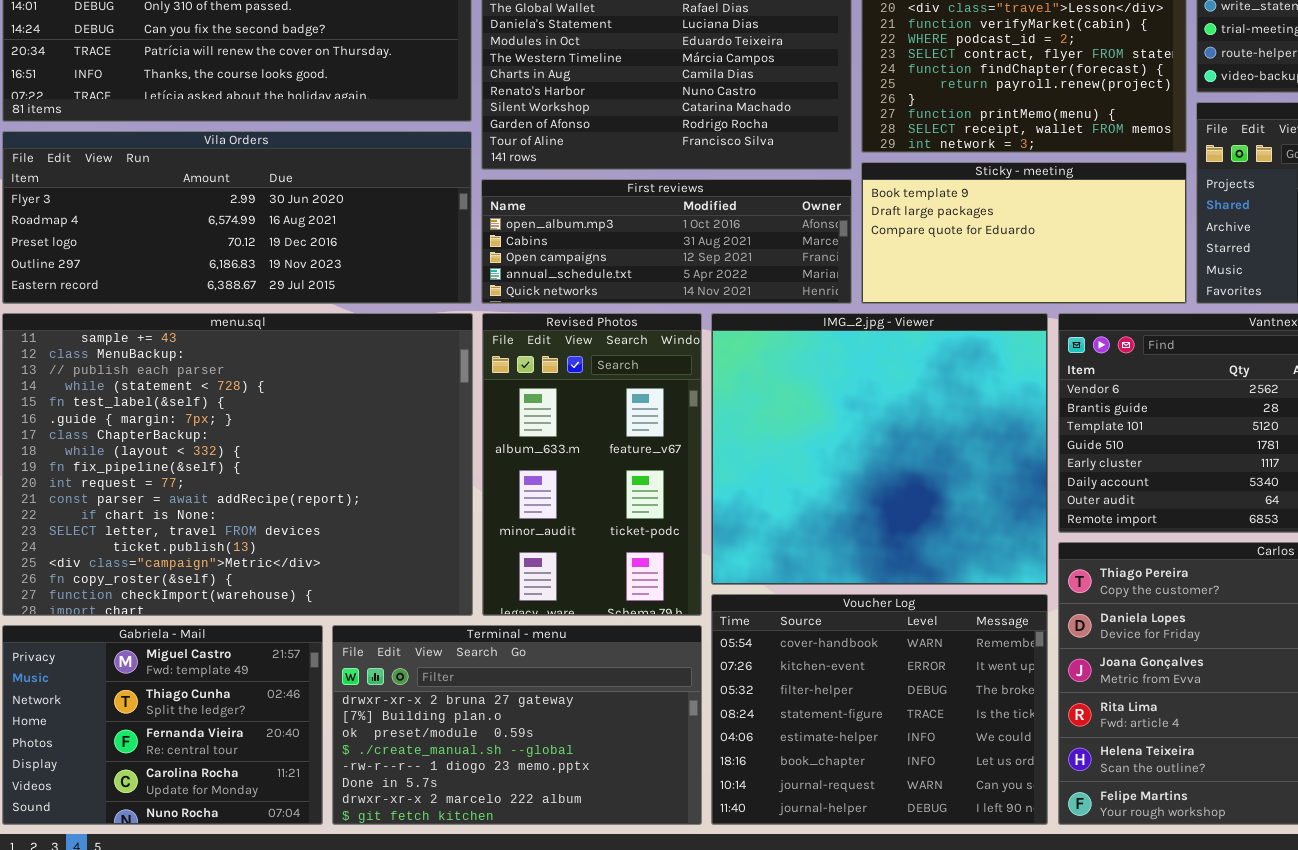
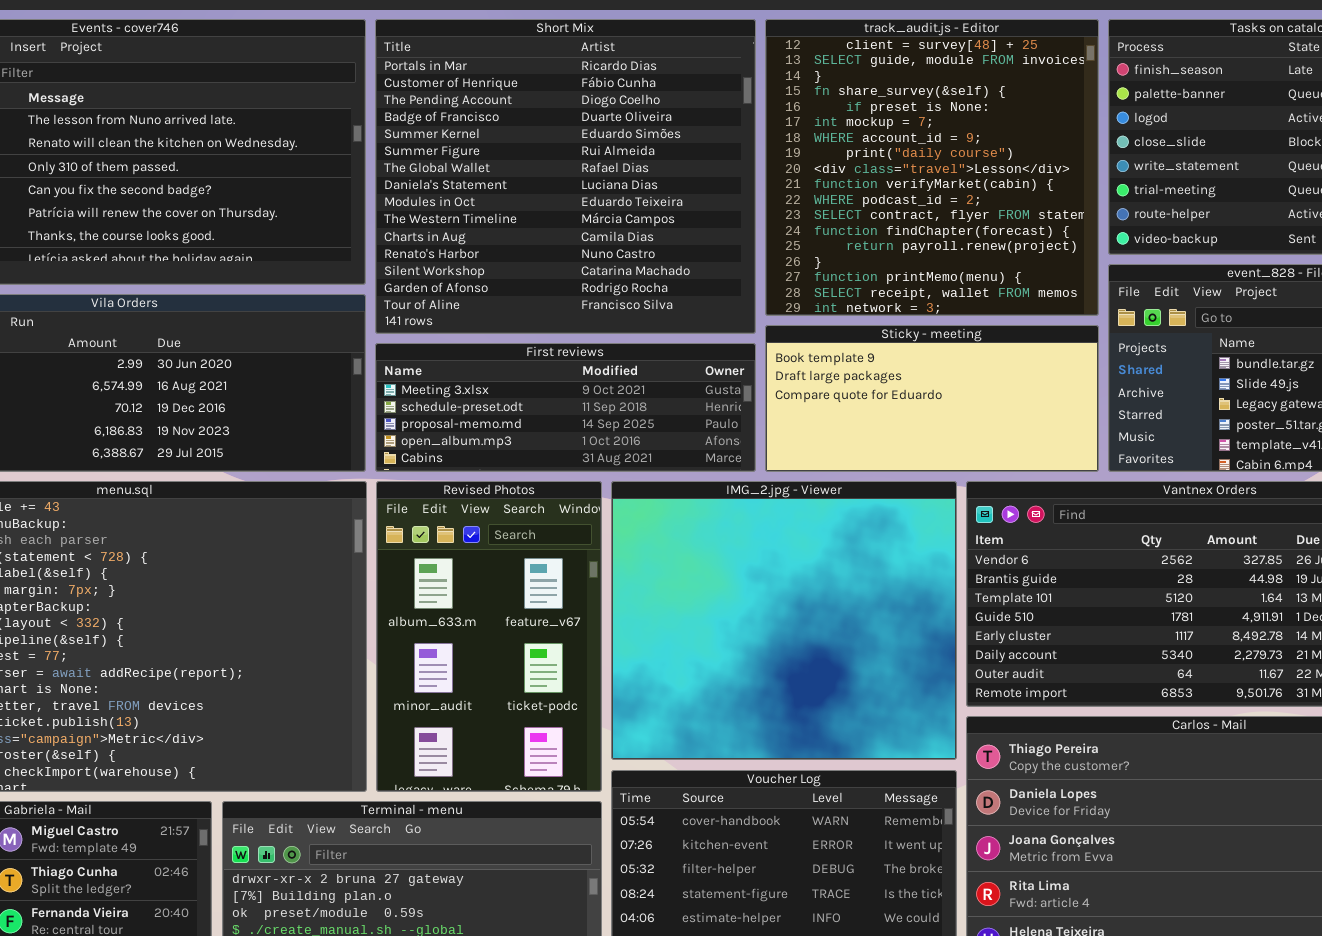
First reviews: [481,179,852,304] -> [375,343,756,472], scrolled up 3 rows

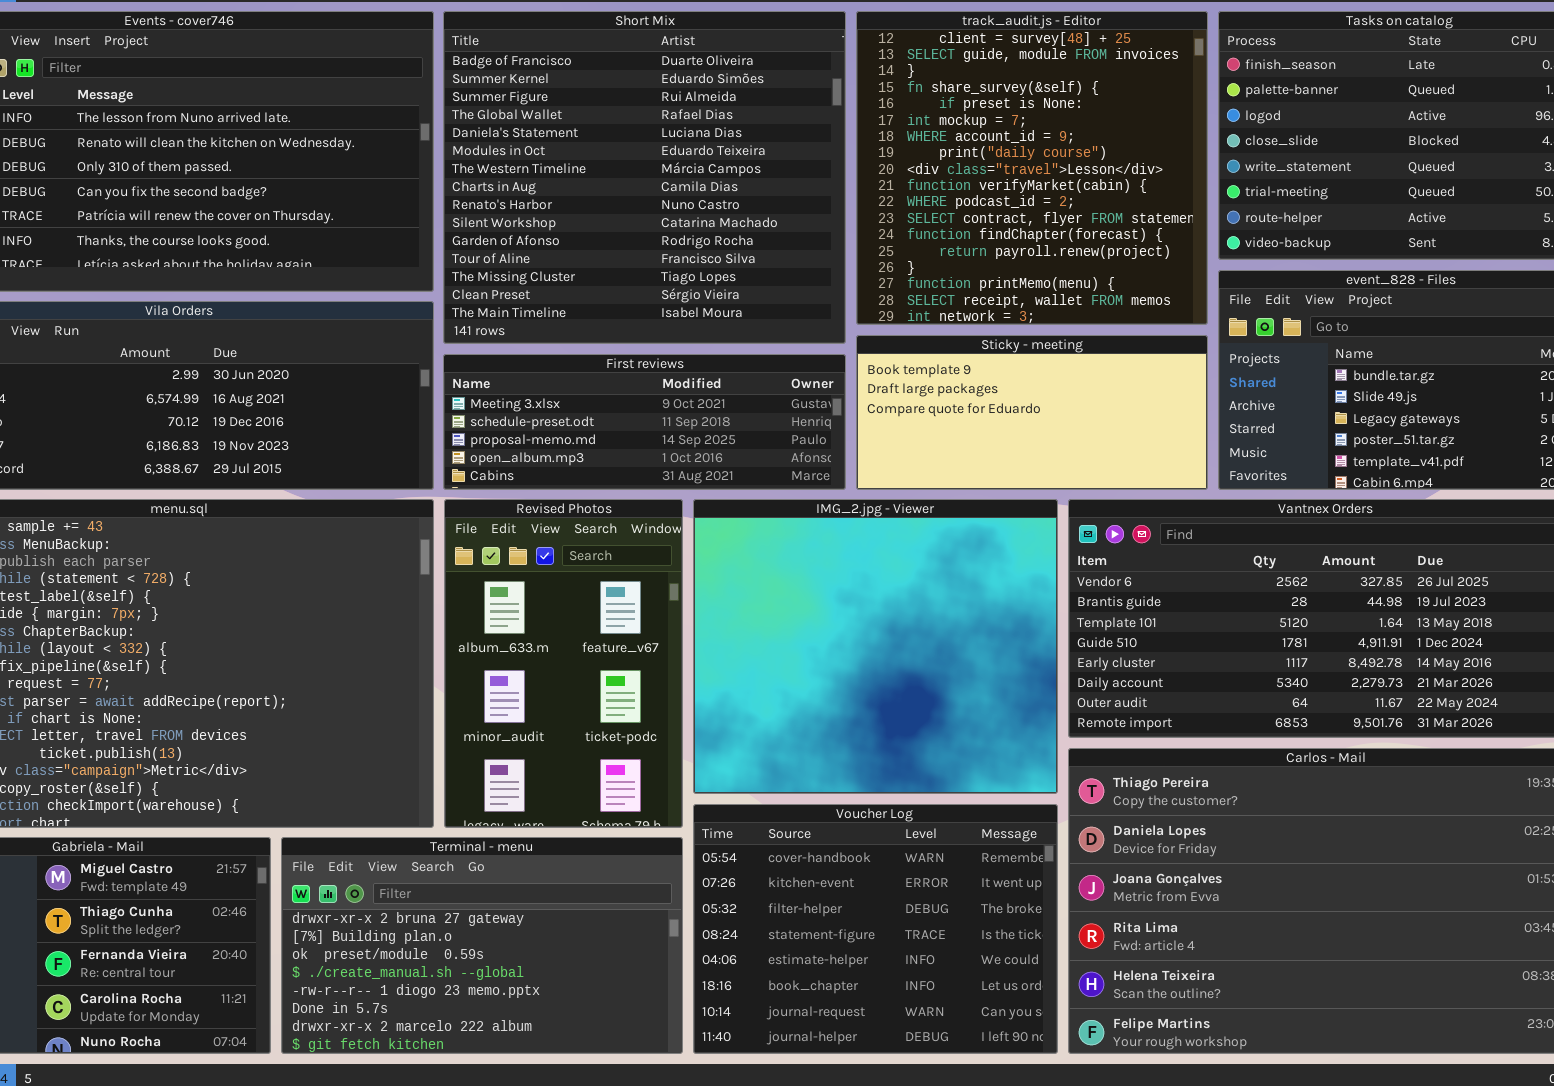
Short Mix: [375,19,756,334] -> [443,11,846,344], scrolled down 3 rows

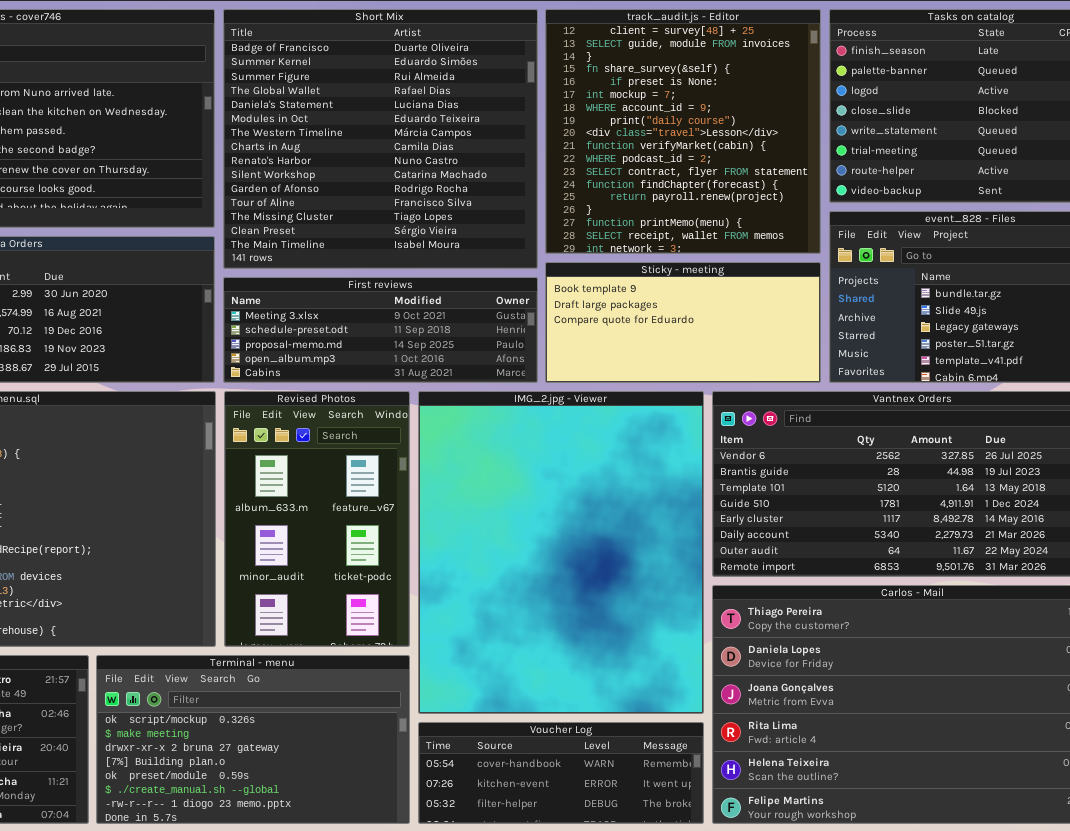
IMG_2.jpg - Viewer: [693,499,1058,794] -> [418,391,704,714], resized
Voucher Log: [693,804,1058,1054] -> [418,722,704,824], resized
Terminal - menu: [281,837,683,1054] -> [96,655,410,824], scrolled up 2 rows

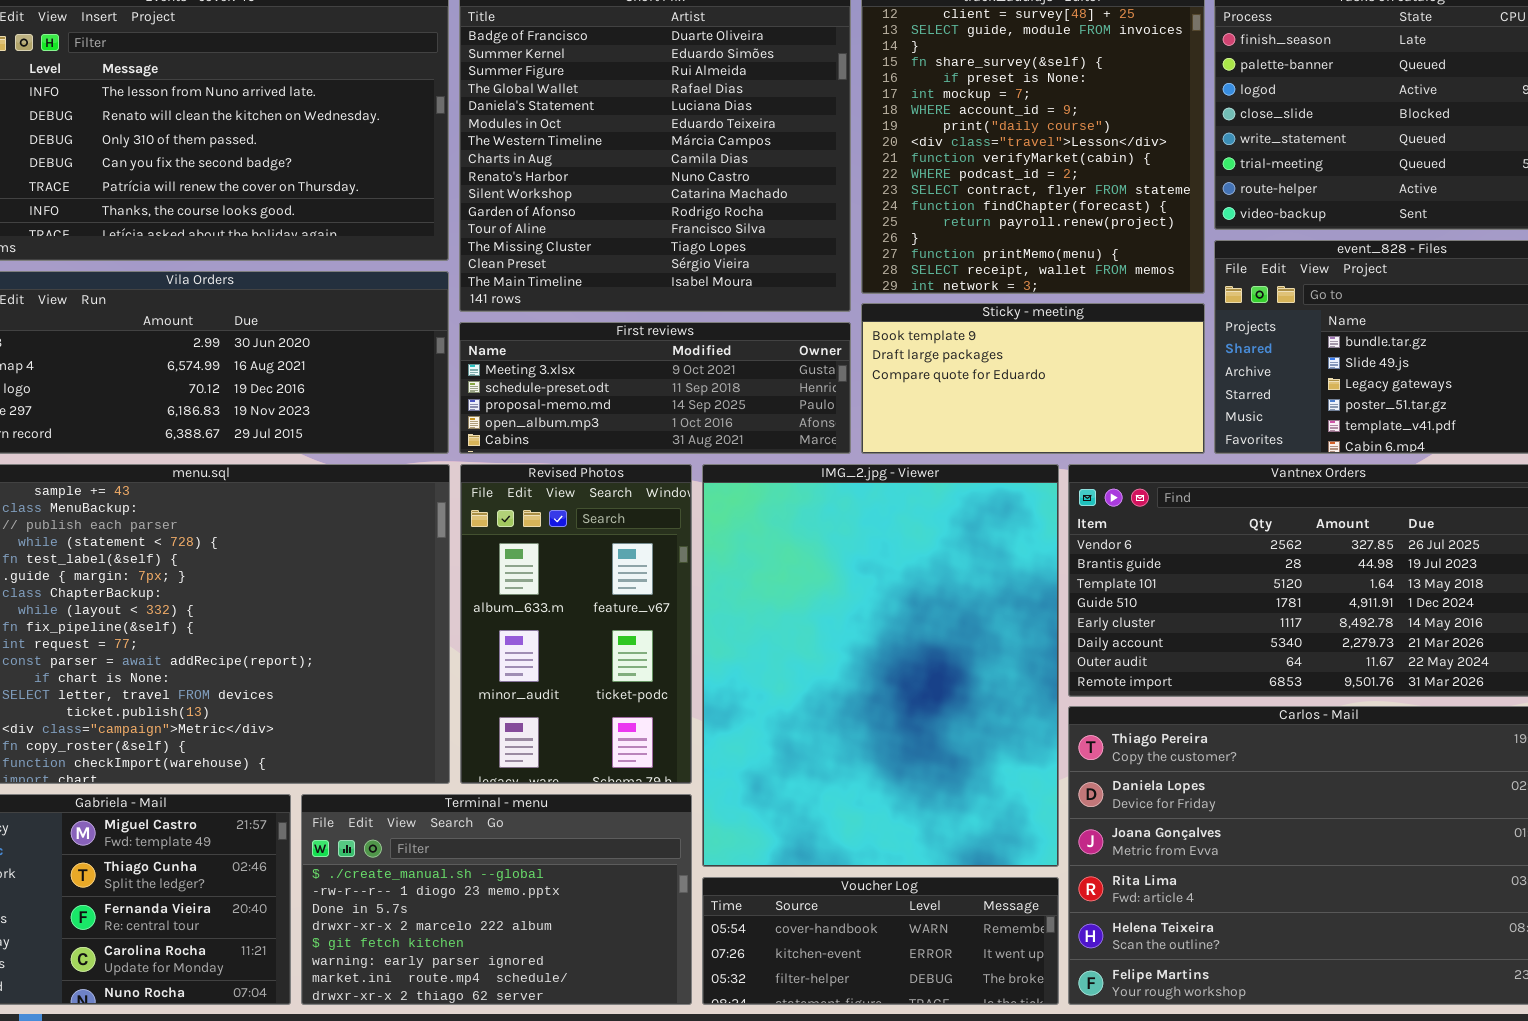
Terminal - menu: [96,655,410,824] -> [301,794,692,1005], scrolled down 5 rows

